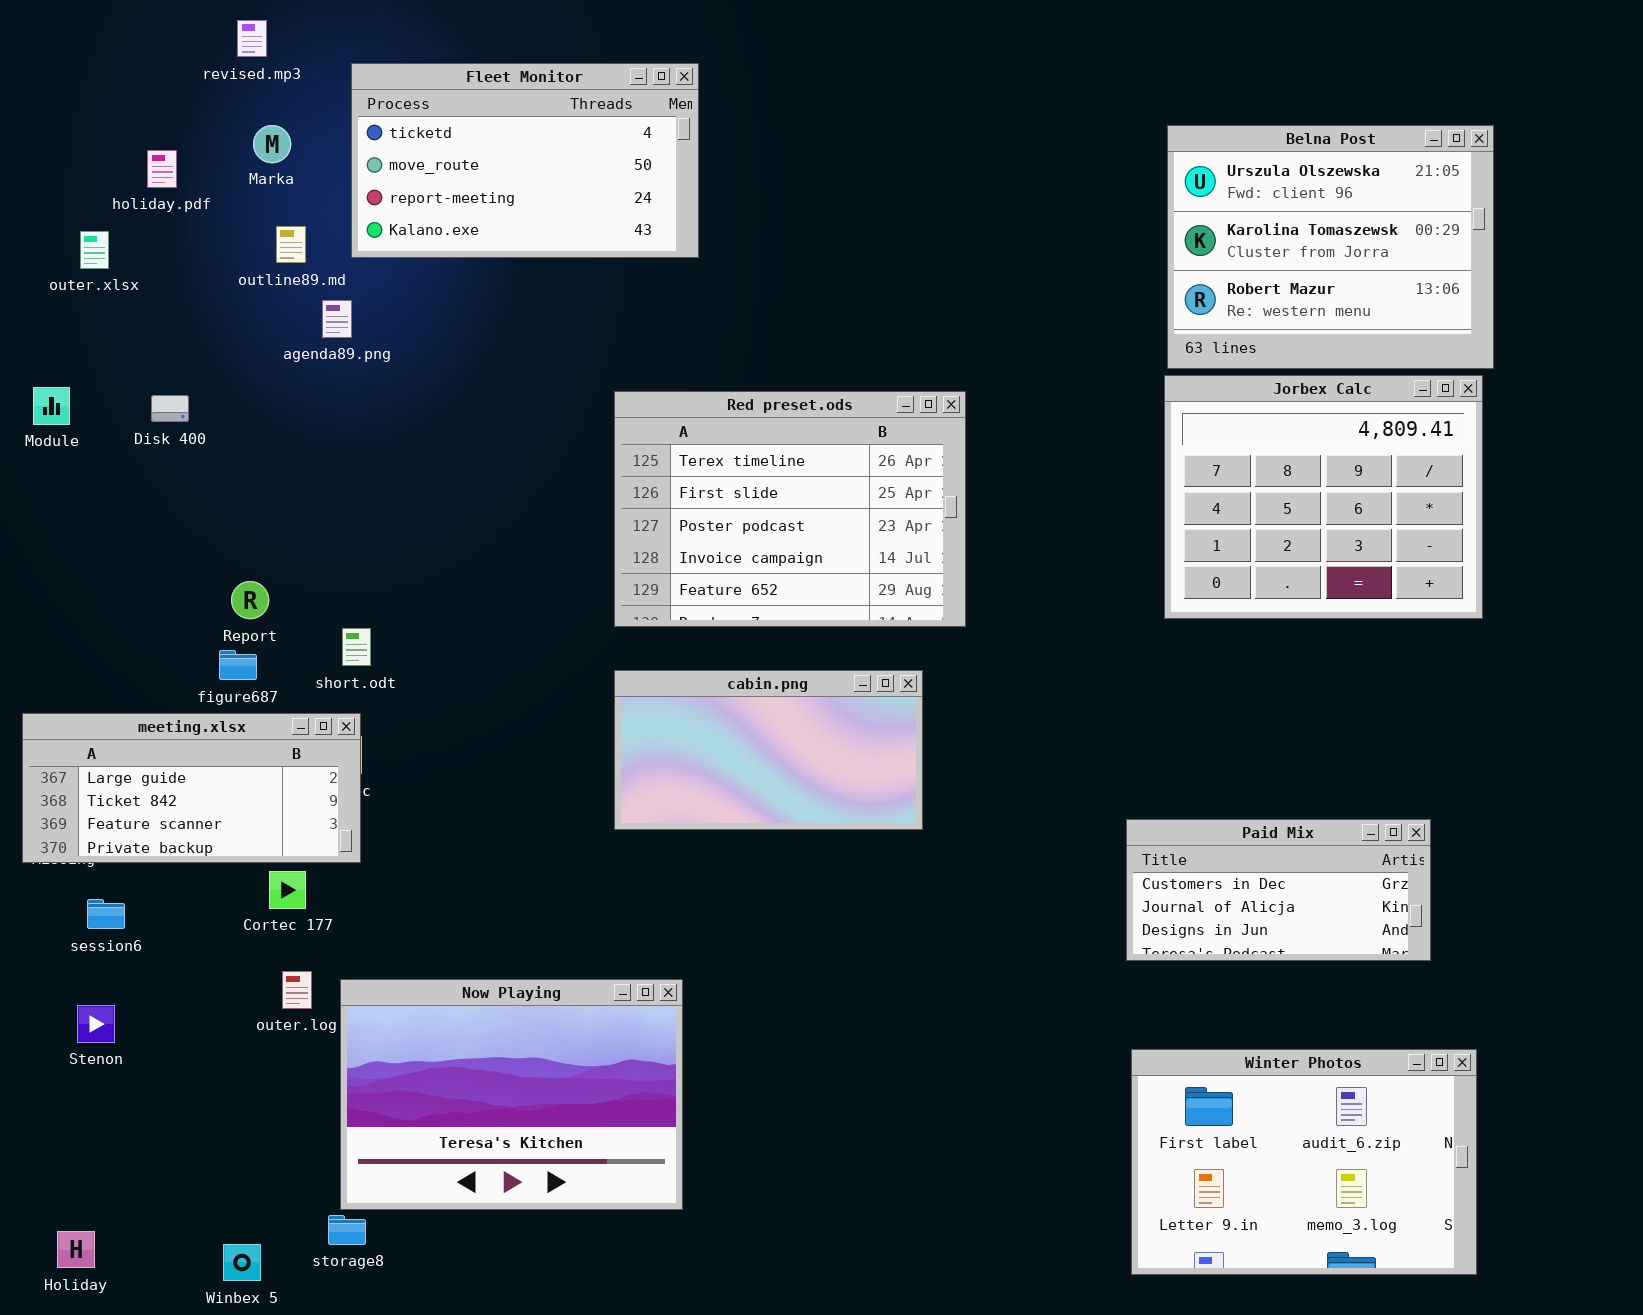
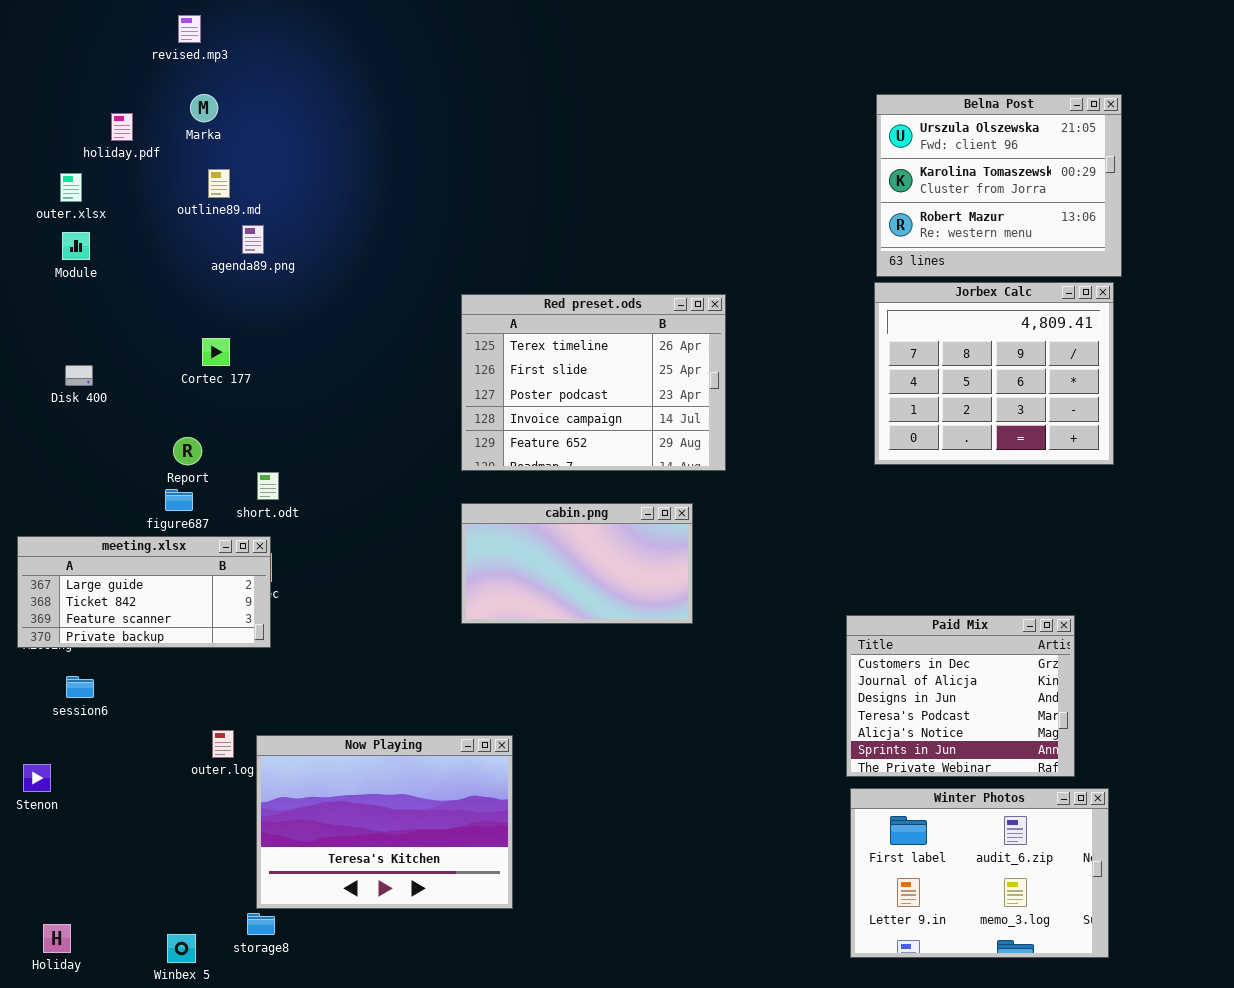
Fleet Monitor: [351,63,699,258] -> none, closed
Module: [33,387,70,425] -> [62,232,90,260], moved
Disk 400: [151,395,189,422] -> [65,365,93,386], moved
Paid Mix: [1126,819,1431,961] -> [846,615,1075,777], resized
Cortec 177: [269,871,306,909] -> [202,338,230,366], moved
Stenon: [77,1005,115,1043] -> [23,764,51,792], moved

